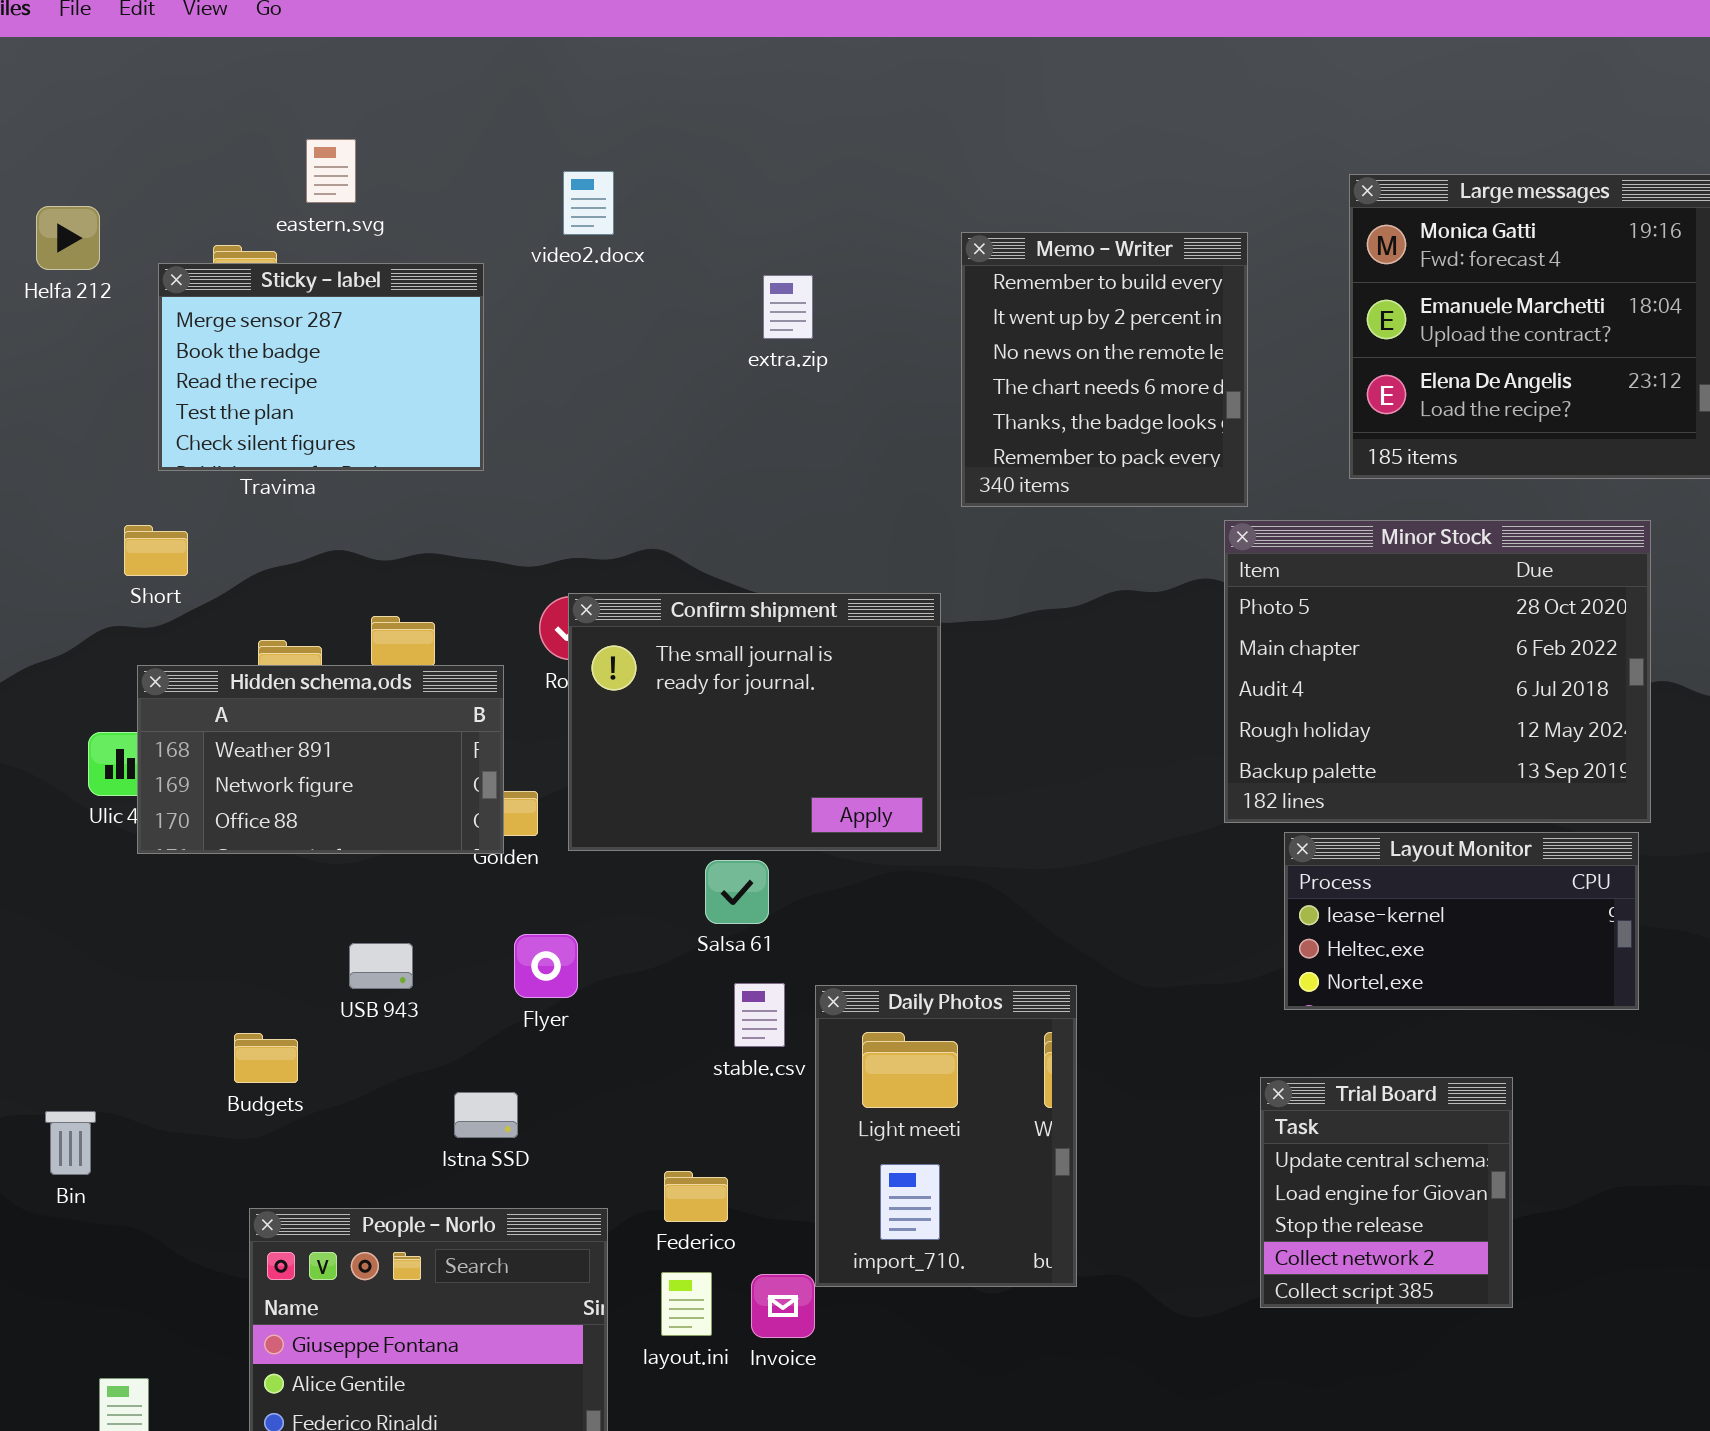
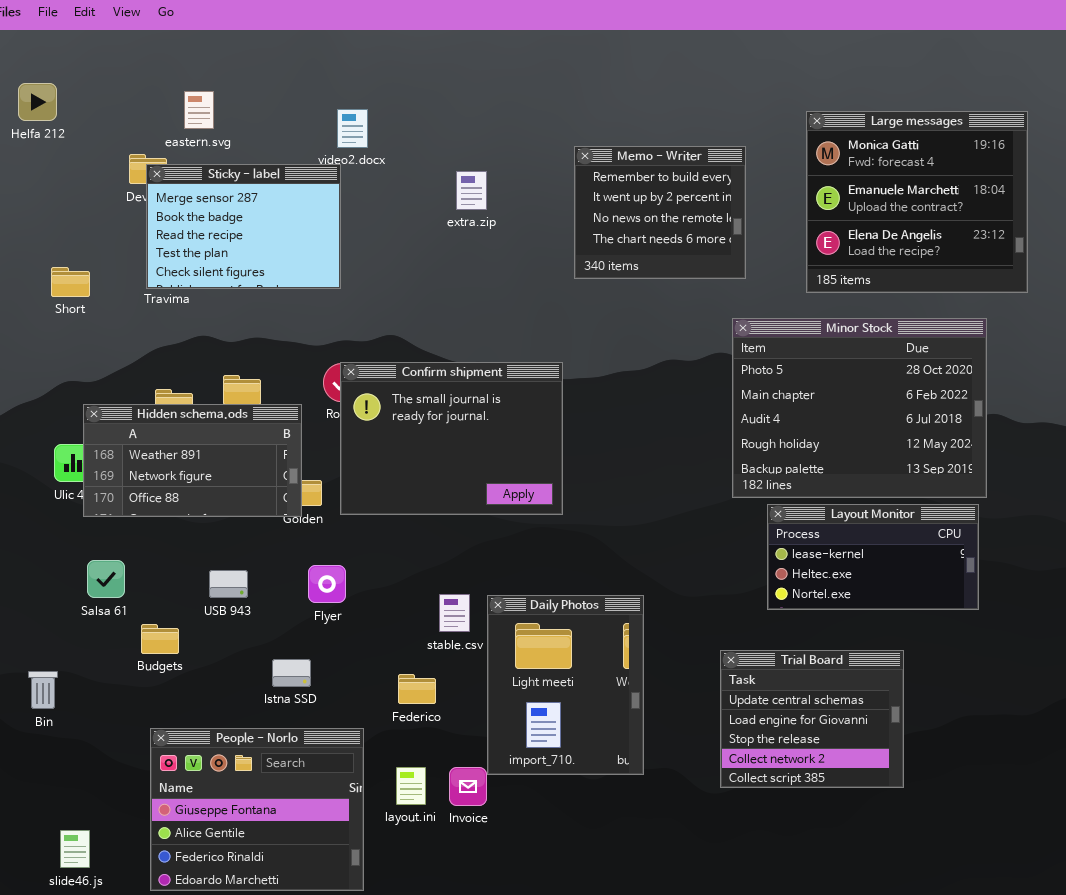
Helfa 212: [36,206,100,270] -> [18,83,57,121], moved
Memo - Writer: [961,232,1248,507] -> [574,146,746,279], resized
Sticky - label: [158,263,484,471] -> [146,164,341,289], moved
Short: [124,525,188,576] -> [51,267,90,297], moved
Salsa 61: [705,860,769,924] -> [87,560,125,598], moved
Trial Board: [1260,1077,1513,1308] -> [720,650,904,788], resized
Federico: [664,1171,728,1222] -> [398,674,436,704], moved

